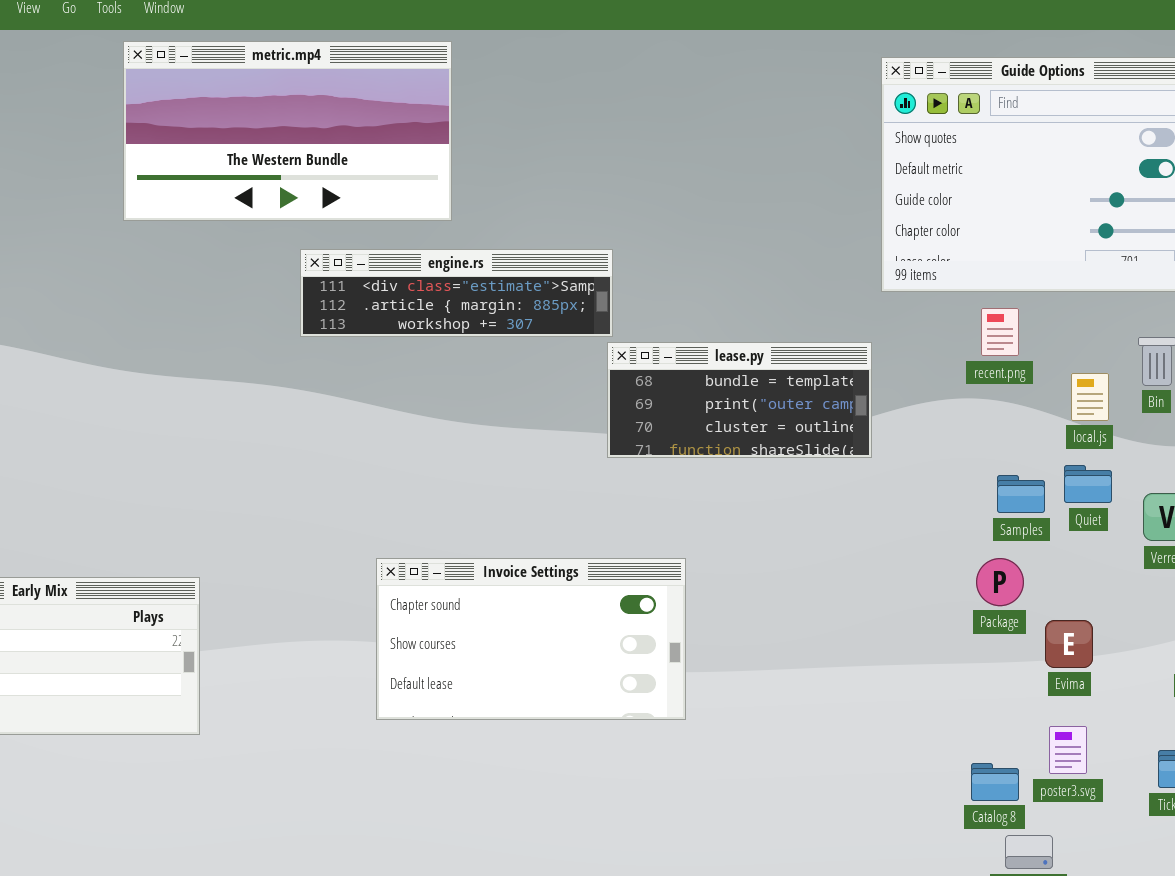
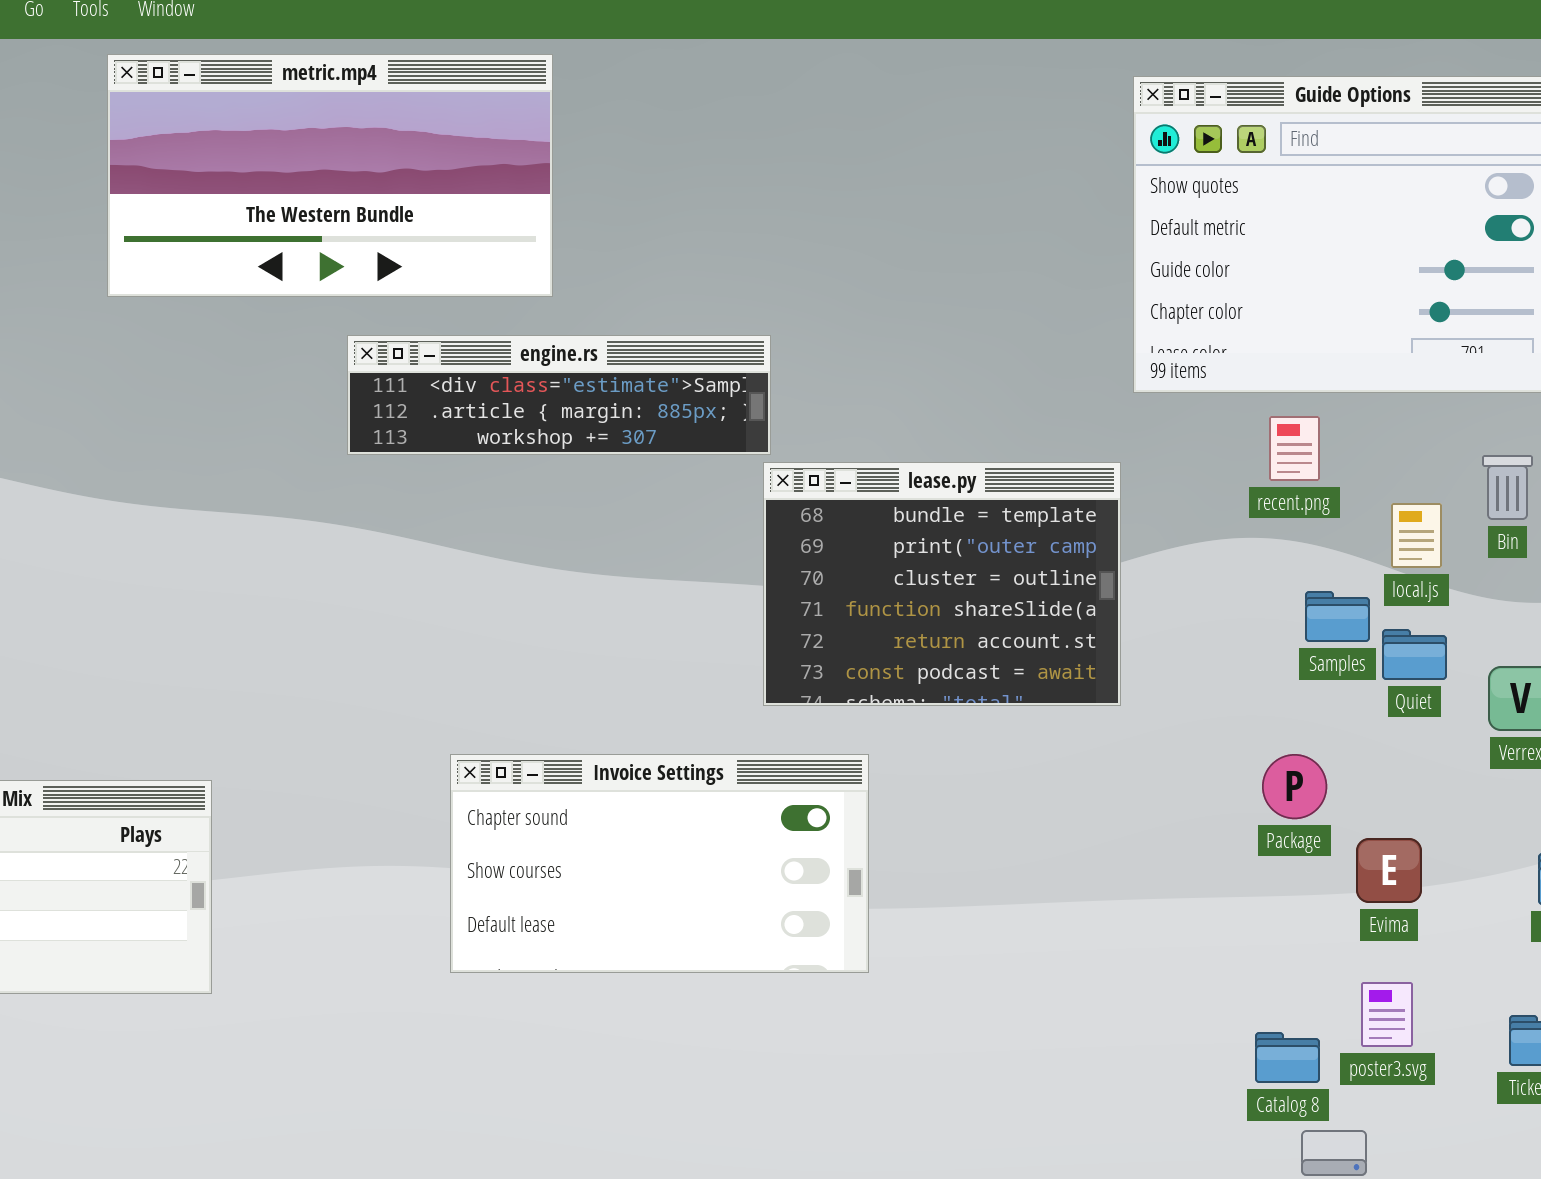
lease.py: [607,342,872,458] -> [763,462,1121,706], resized
Samples: [997,475,1045,513] -> [1305,591,1370,642], moved

